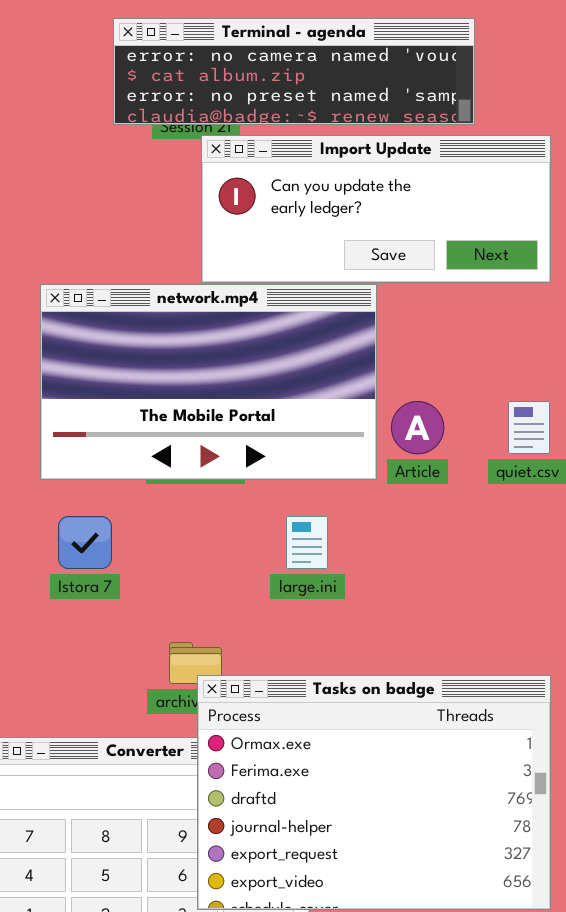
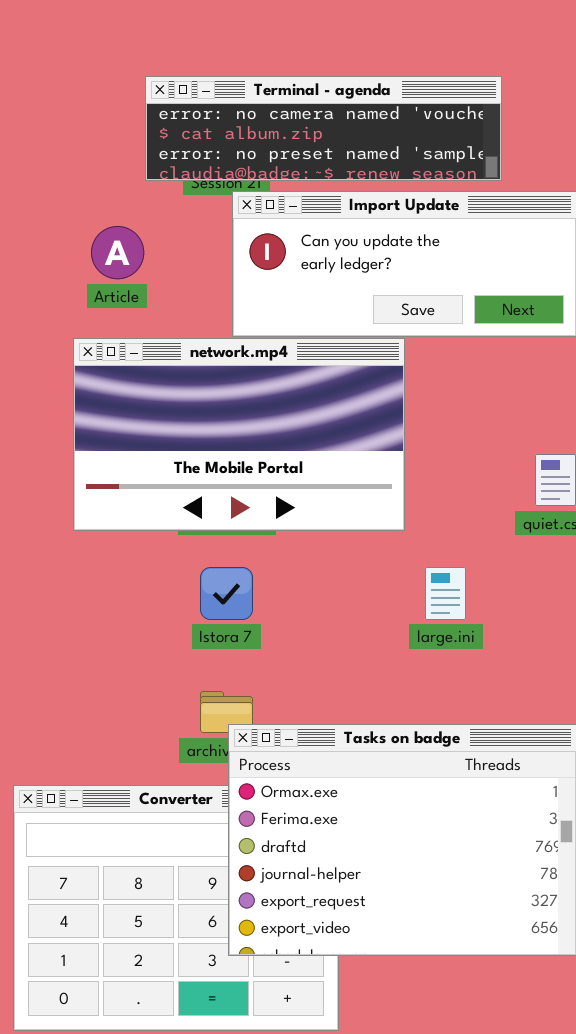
Article: [391,401,444,454] -> [91,226,144,279], moved
Istora 7: [58,516,112,569] -> [200,567,253,620], moved
large.ini: [286,516,328,569] -> [425,567,466,620], moved

